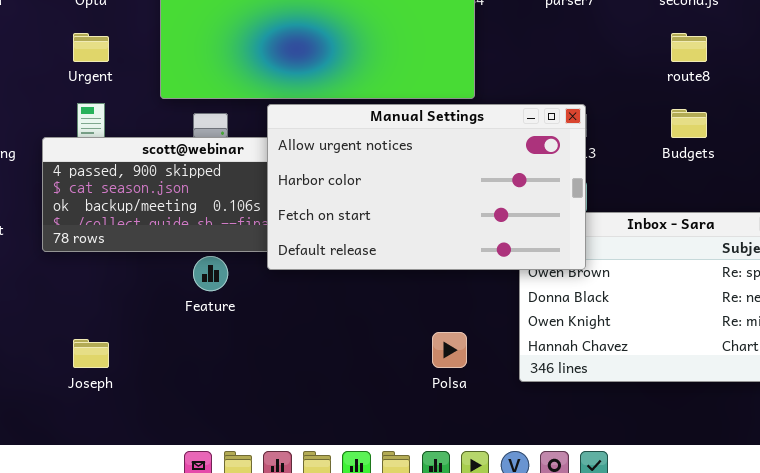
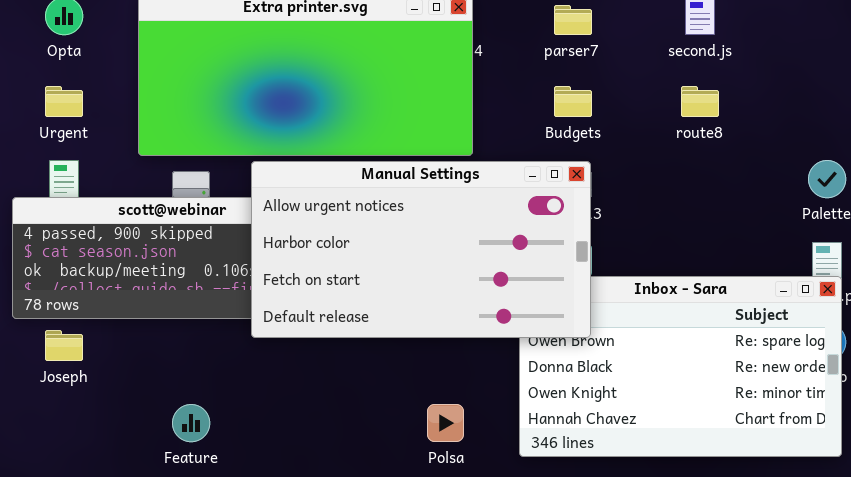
Budgets: [671,109,707,138] -> [554,86,592,117], moved
Feature: [193,256,228,291] -> [172,404,210,442], moved
Joseph: [73,339,109,368] -> [45,330,83,361], moved

